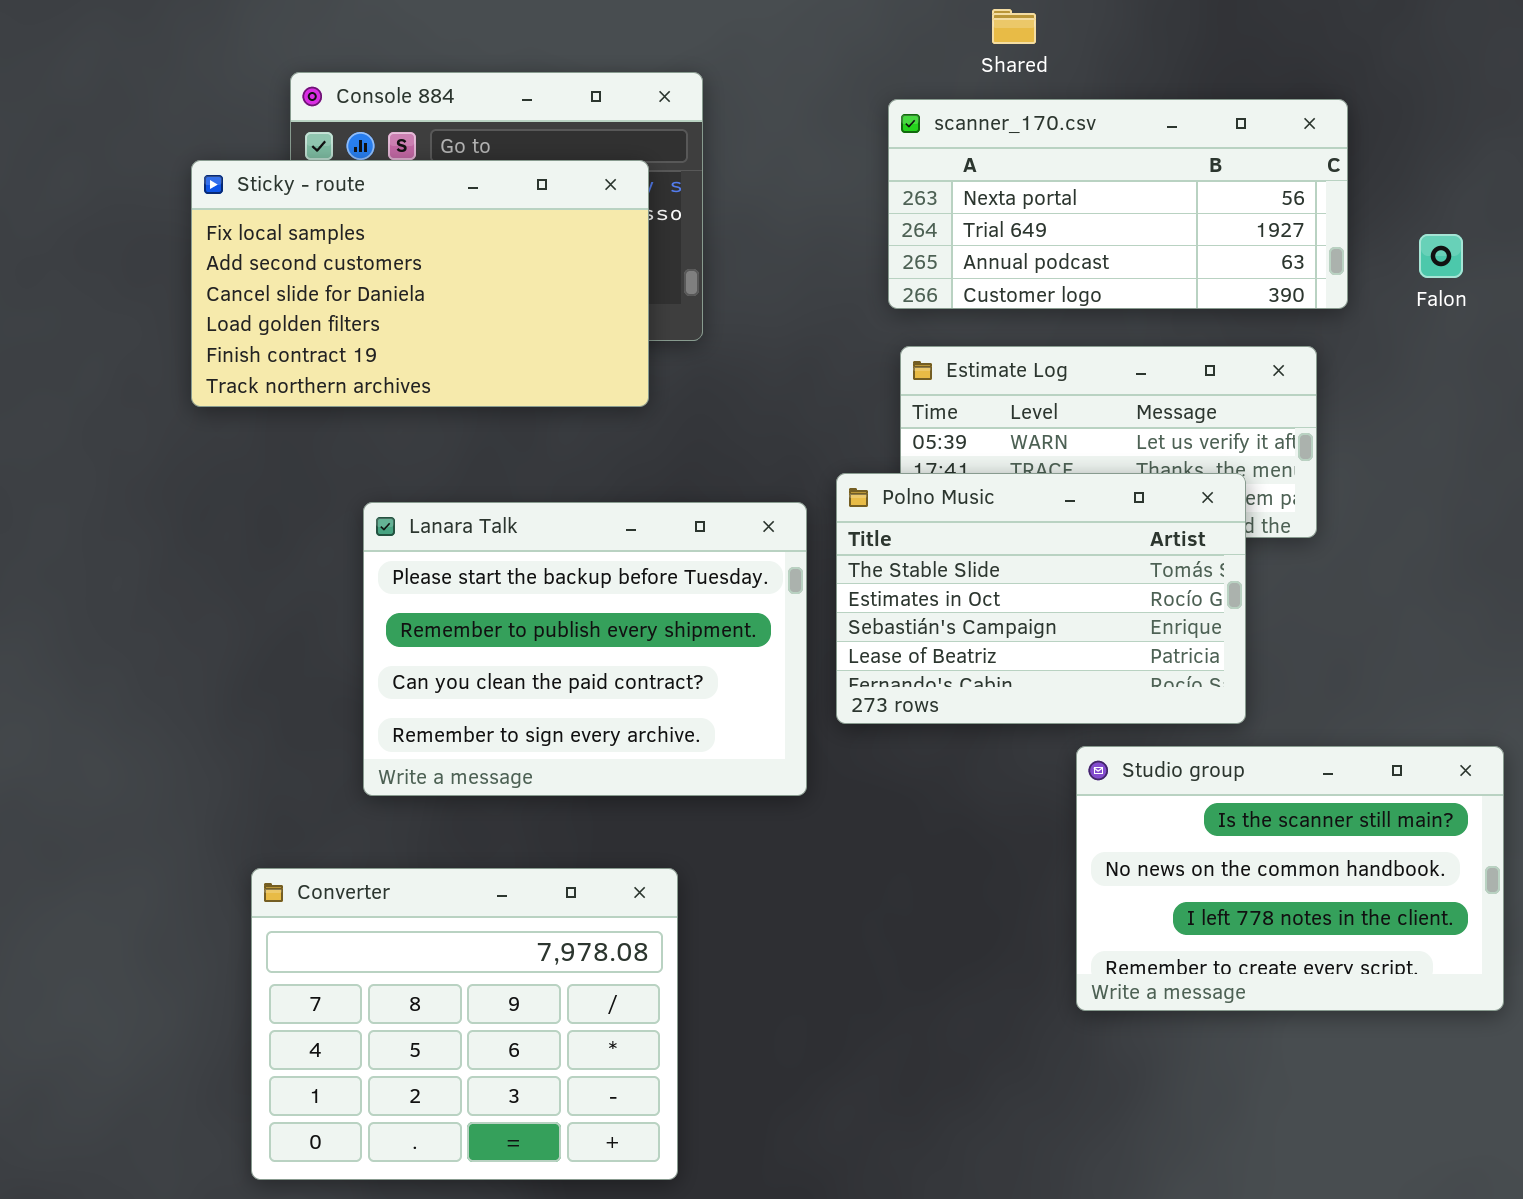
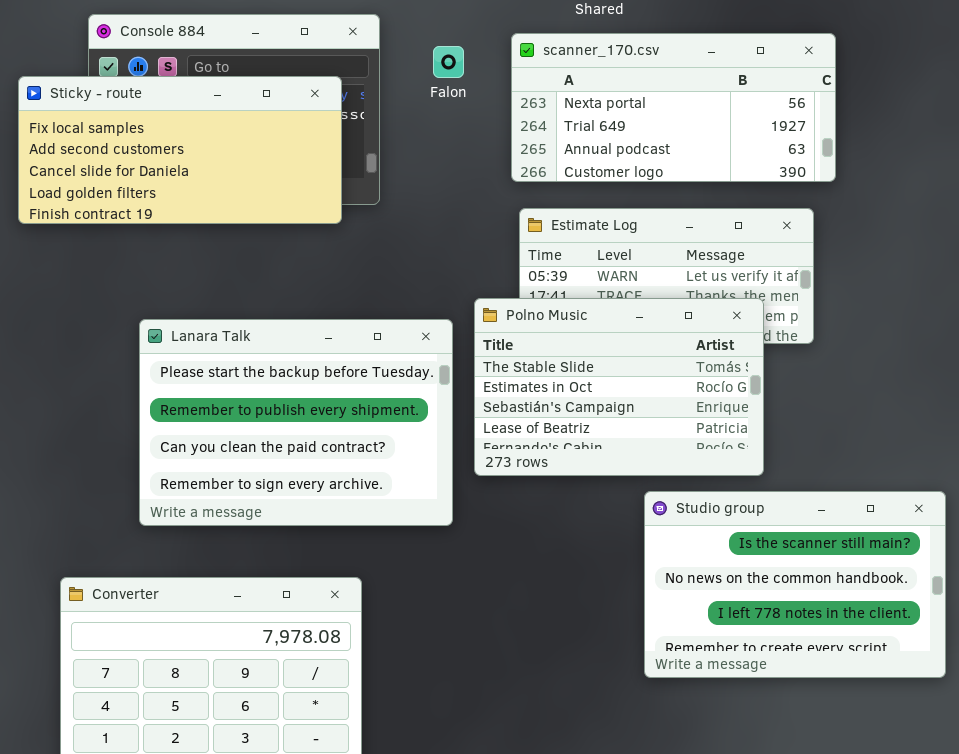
Sticky - route: [191,160,649,407] -> [18,76,342,224], resized
Falon: [1419,234,1463,278] -> [433,46,464,78], moved

